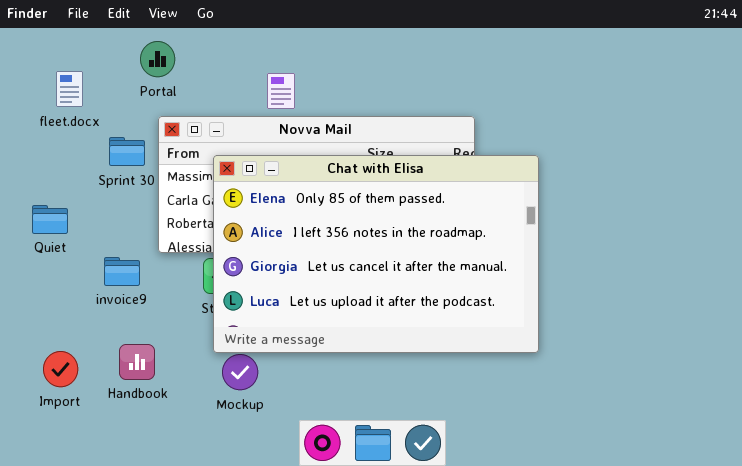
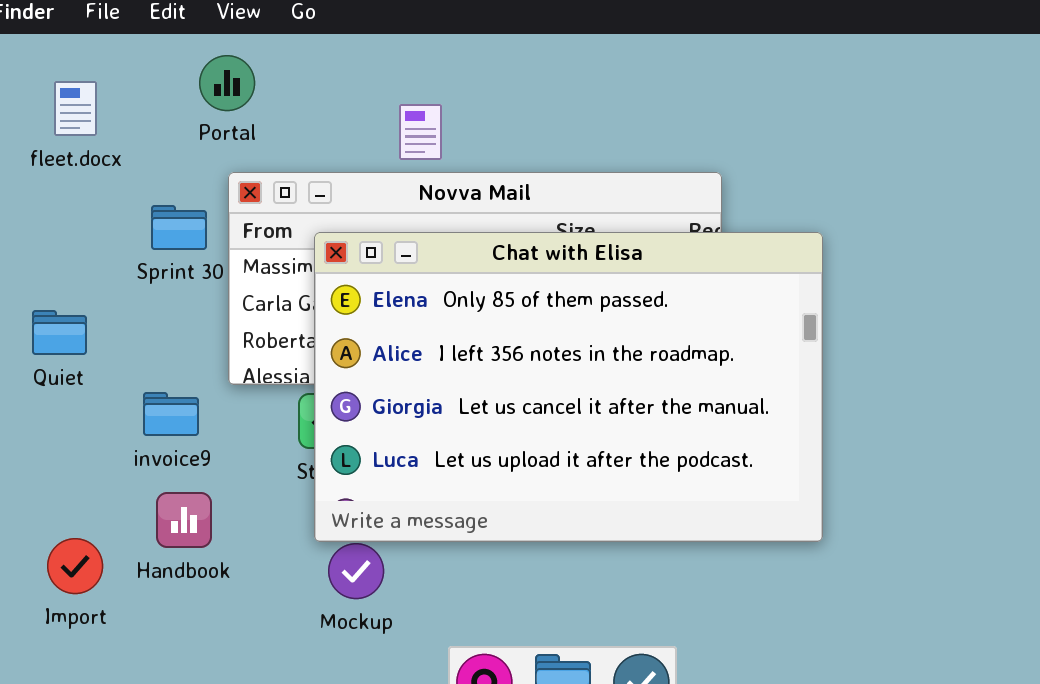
fleet.docx: [56,71,83,107] -> [54,81,97,136], moved
Handbook: [119,344,155,380] -> [156,492,212,548], moved

